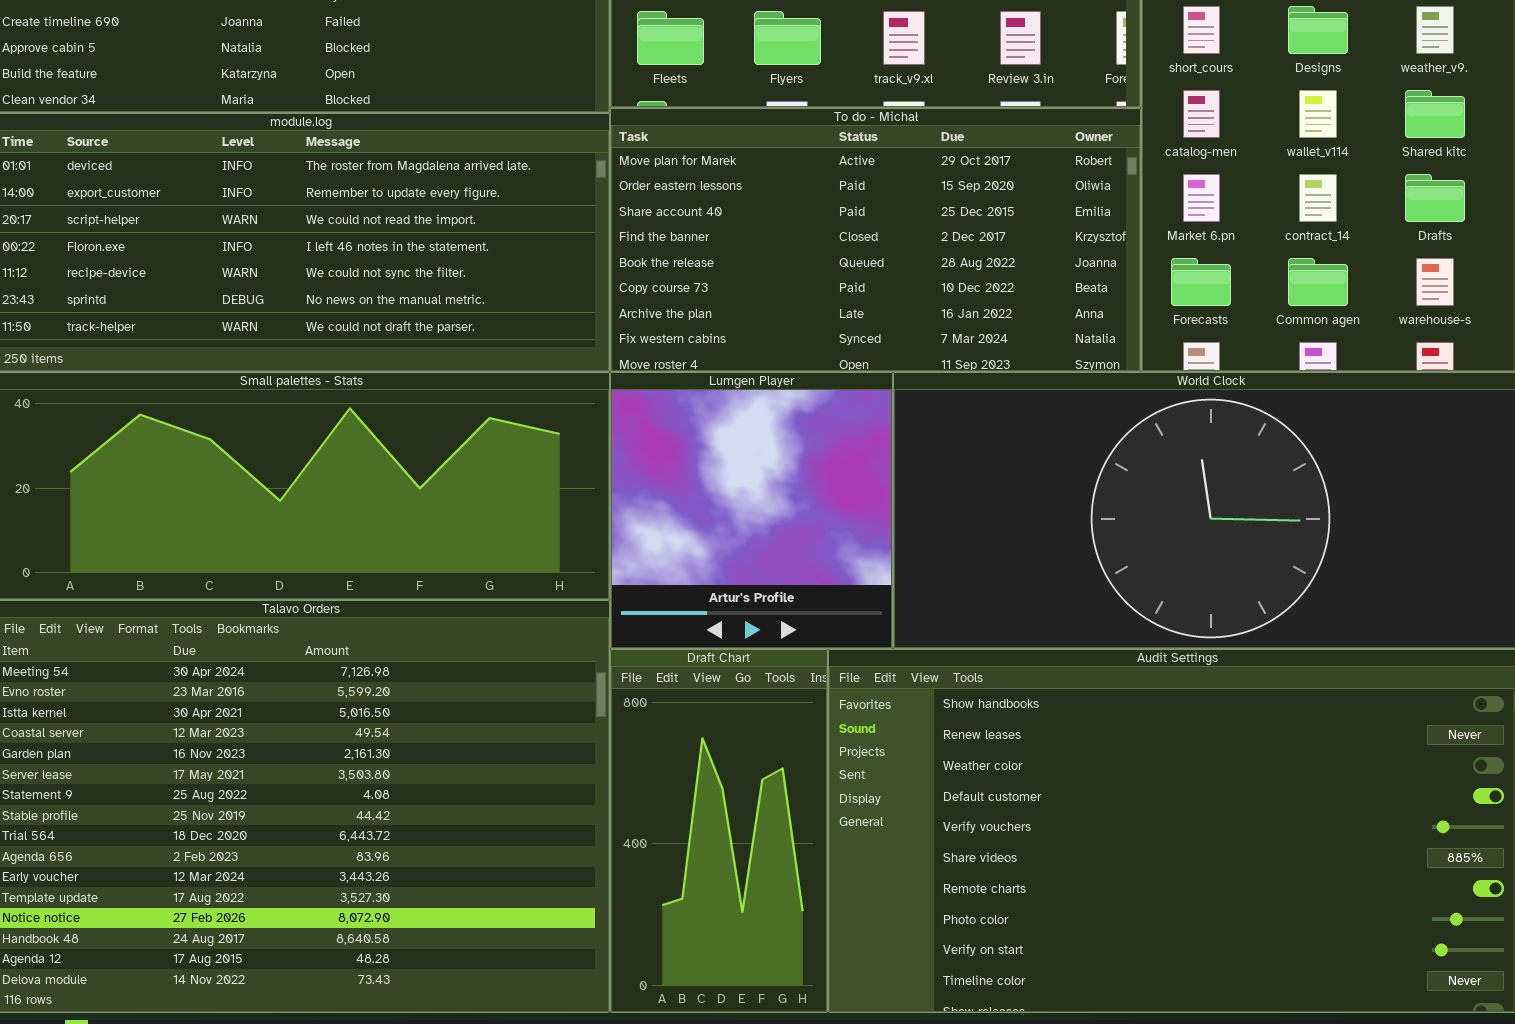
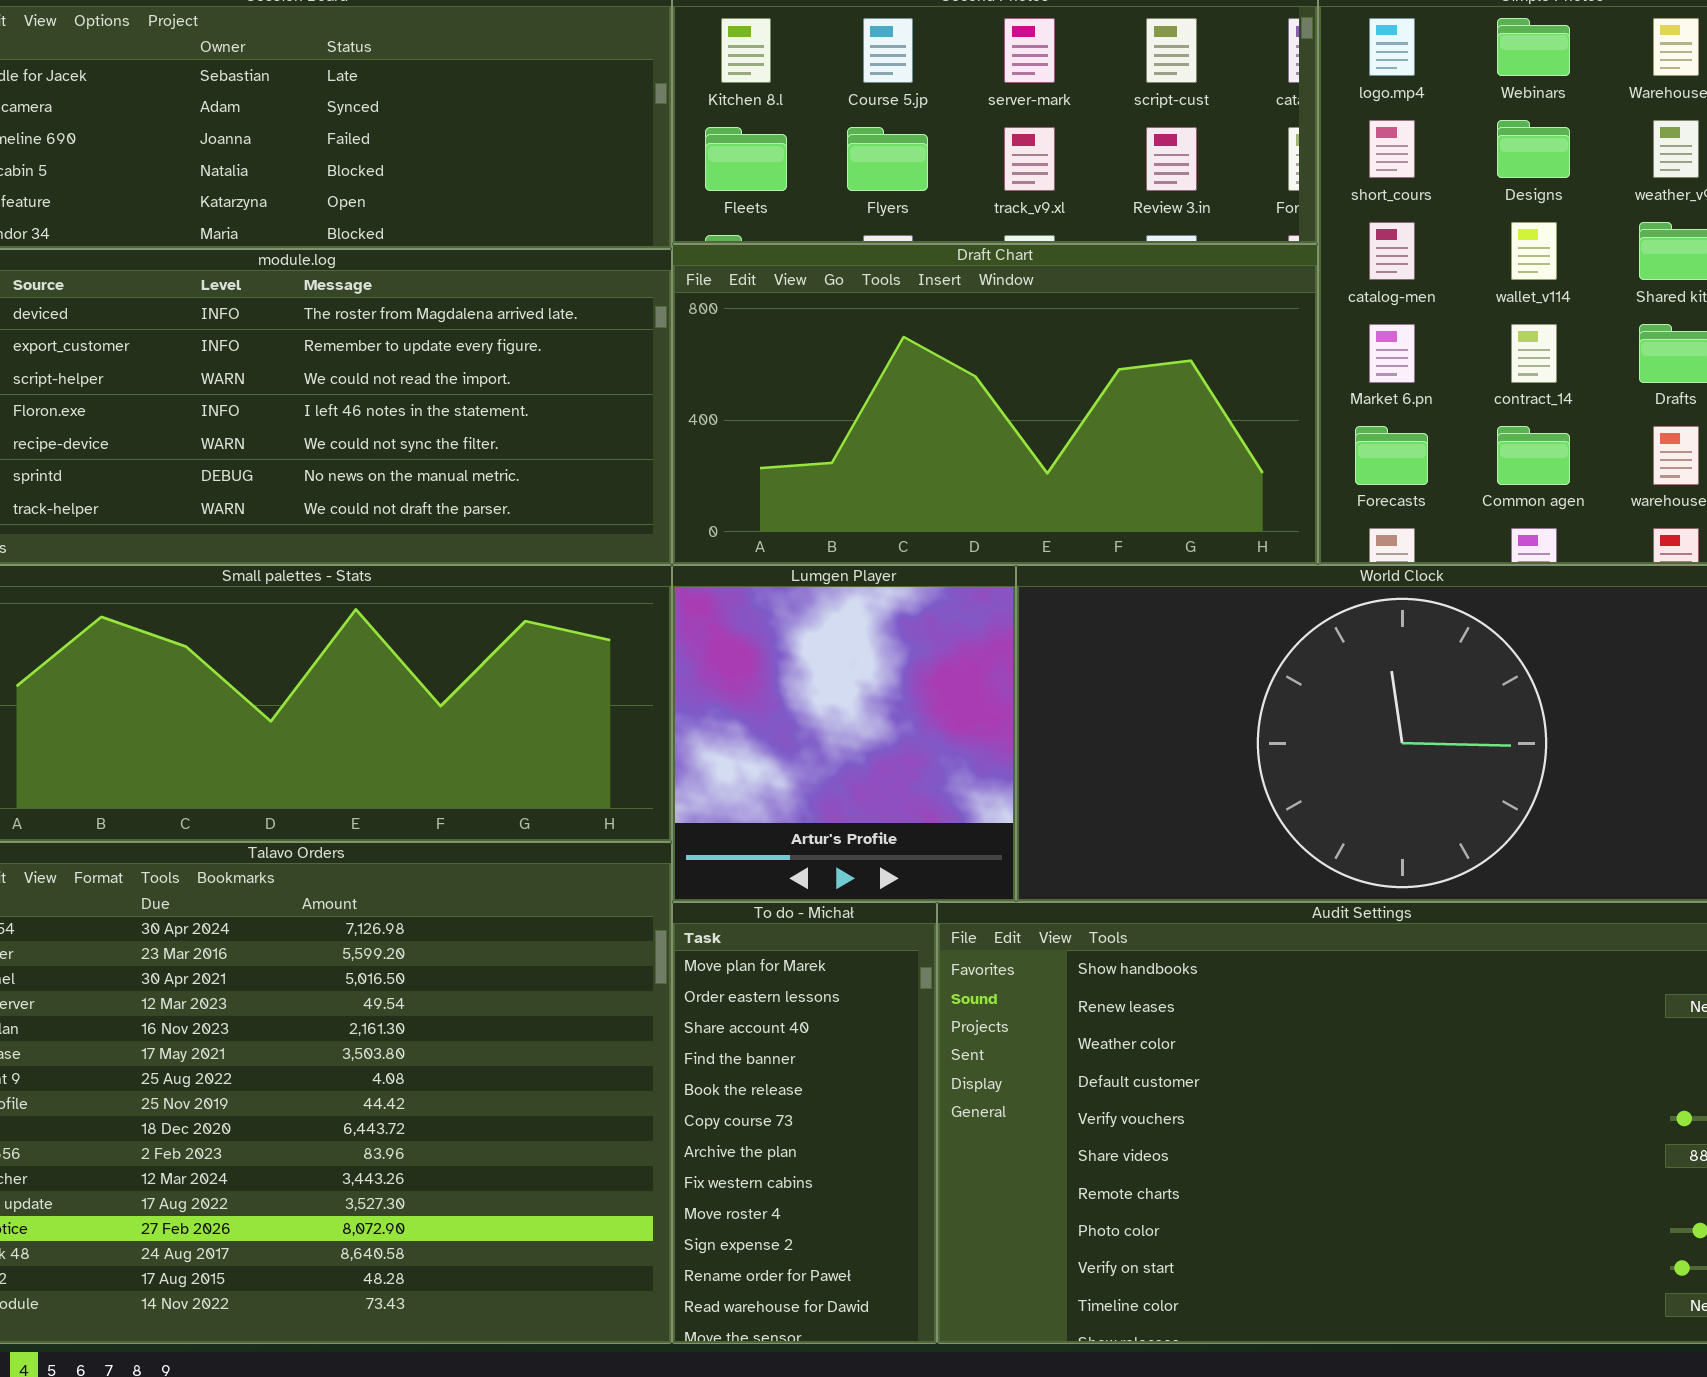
To do - Michał: [610,108,1141,372] -> [672,902,937,1344], moved, resized
Draft Chart: [610,649,828,1013] -> [672,244,1318,565], moved, resized

